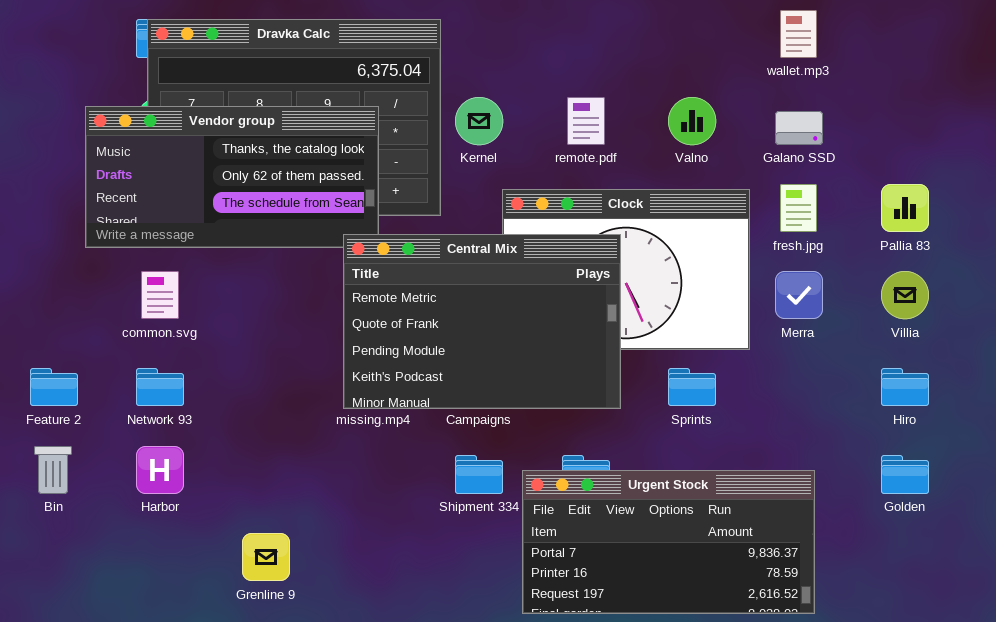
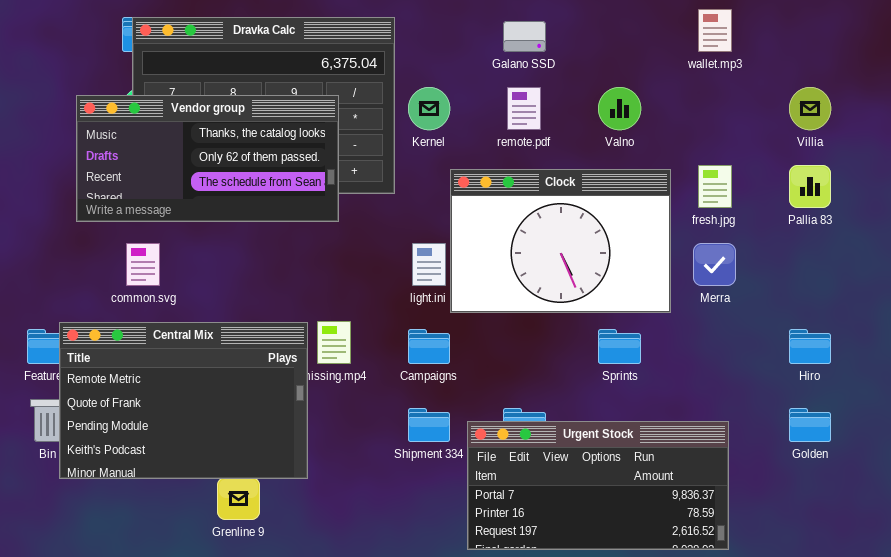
Galano SSD: [775,111,823,145] -> [503,21,546,52], moved
Central Mix: [343,234,621,409] -> [59,322,308,479], moved
Villia: [881,271,929,319] -> [789,87,831,130], moved

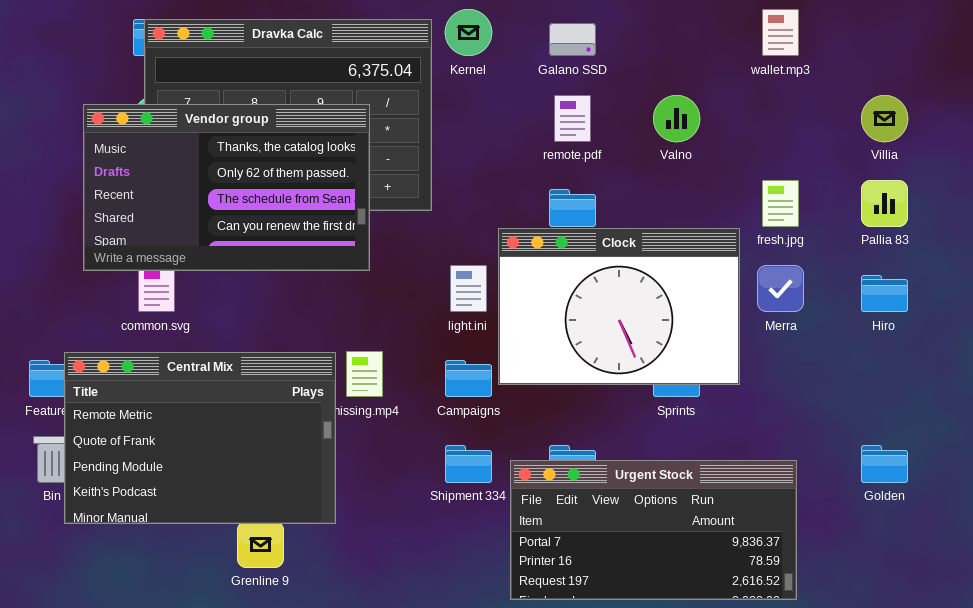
Kernel: [408,87,450,130] -> [445,9,492,56], moved
Vendor group: [76,95,339,222] -> [83,104,370,271], resized
Clock: [450,169,671,313] -> [498,228,740,385], moved
Hiro: [789,329,831,364] -> [861,275,908,312], moved

